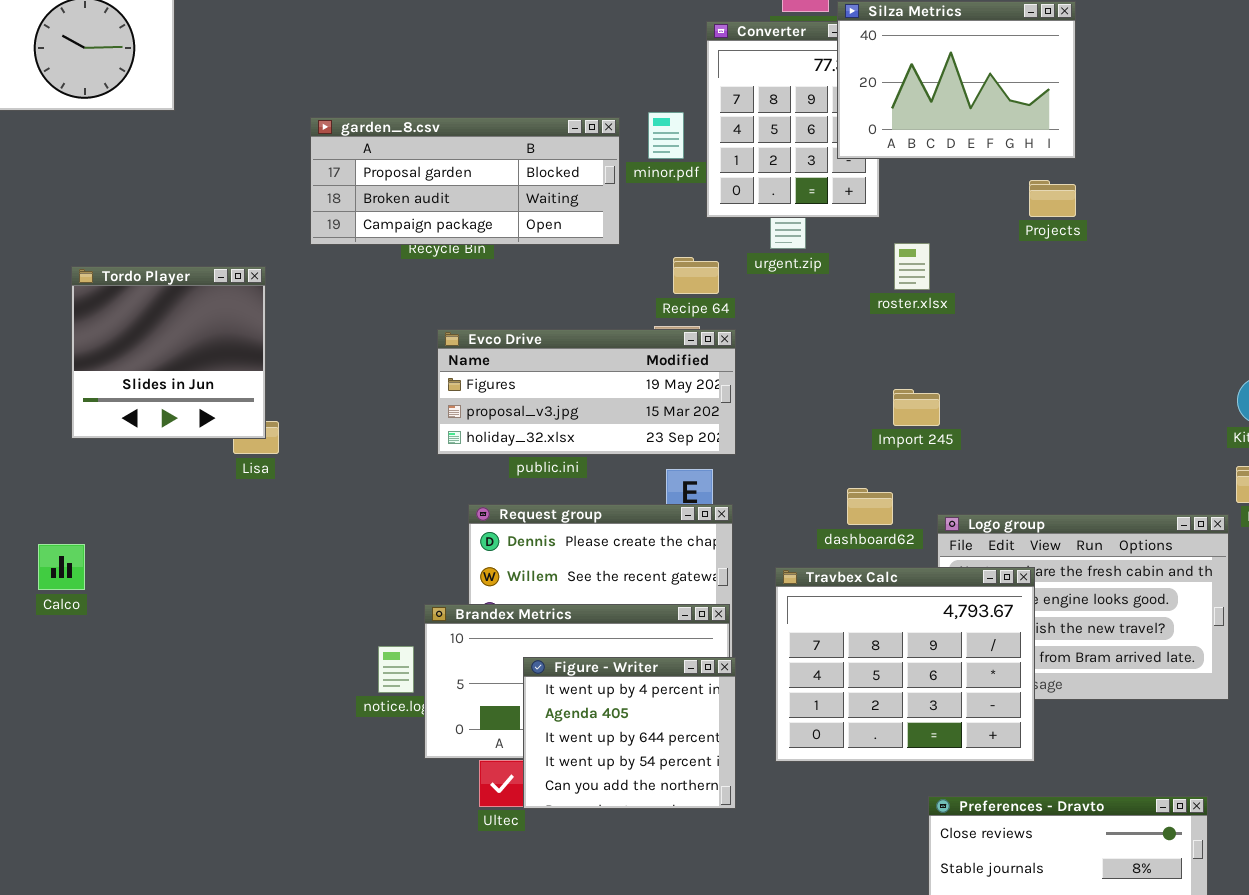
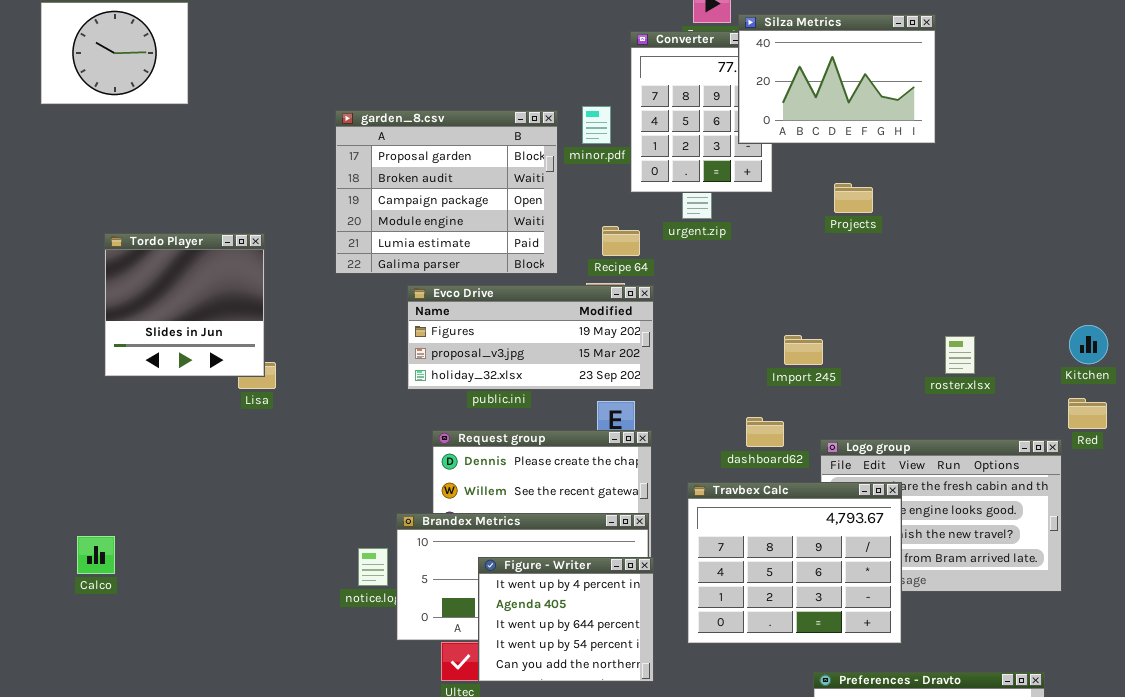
garden_8.csv: [310,117,620,245] -> [335,110,558,274], resized
Projects: [1029,180,1076,217] -> [834,183,873,213], moved
roster.xlsx: [894,243,930,290] -> [945,336,975,374], moved
Calco: [38,544,85,590] -> [77,536,115,574], moved

